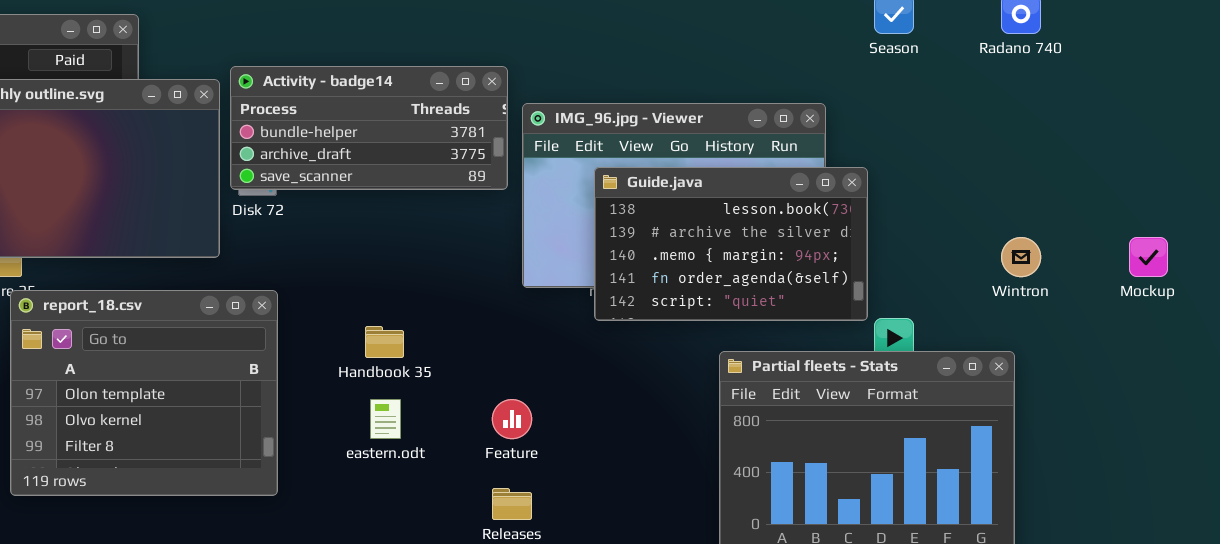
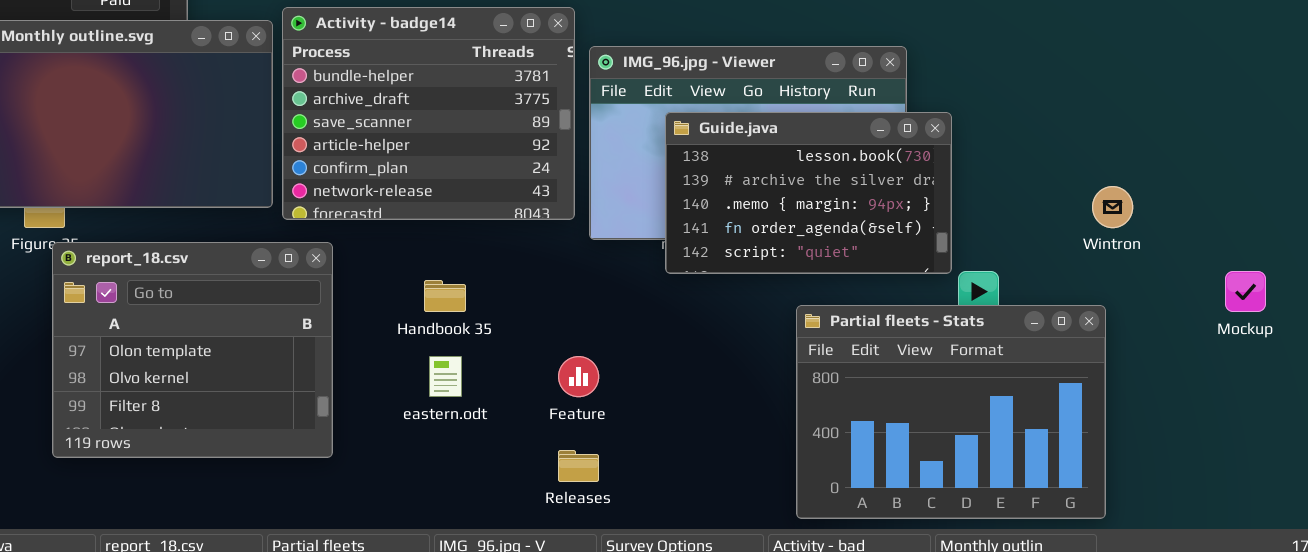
Activity - badge14: [230,66,508,190] -> [282,7,575,220], resized
Mockup: [1129,237,1168,277] -> [1225,271,1266,312], moved

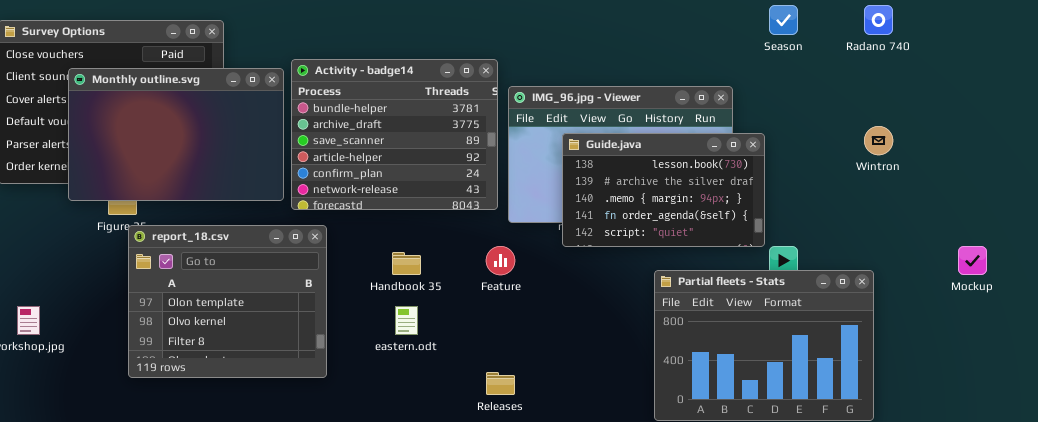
Wintron: [1092,186,1133,228] -> [864,126,893,155], moved
Feature: [558,356,599,397] -> [486,246,515,275], moved

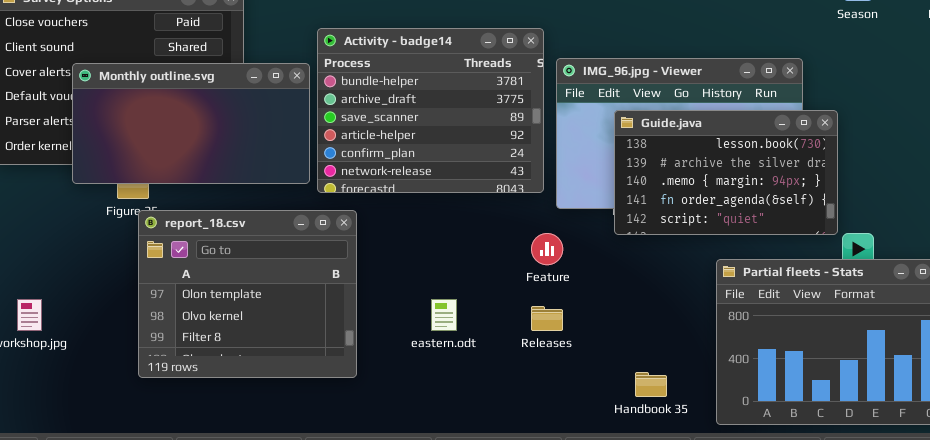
Monthly outline.svg: [68,68,284,201] -> [72,63,310,184], resized
Handbook 35: [392,252,421,275] -> [635,372,667,397], moved
Releases: [486,372,515,395] -> [531,306,563,331], moved

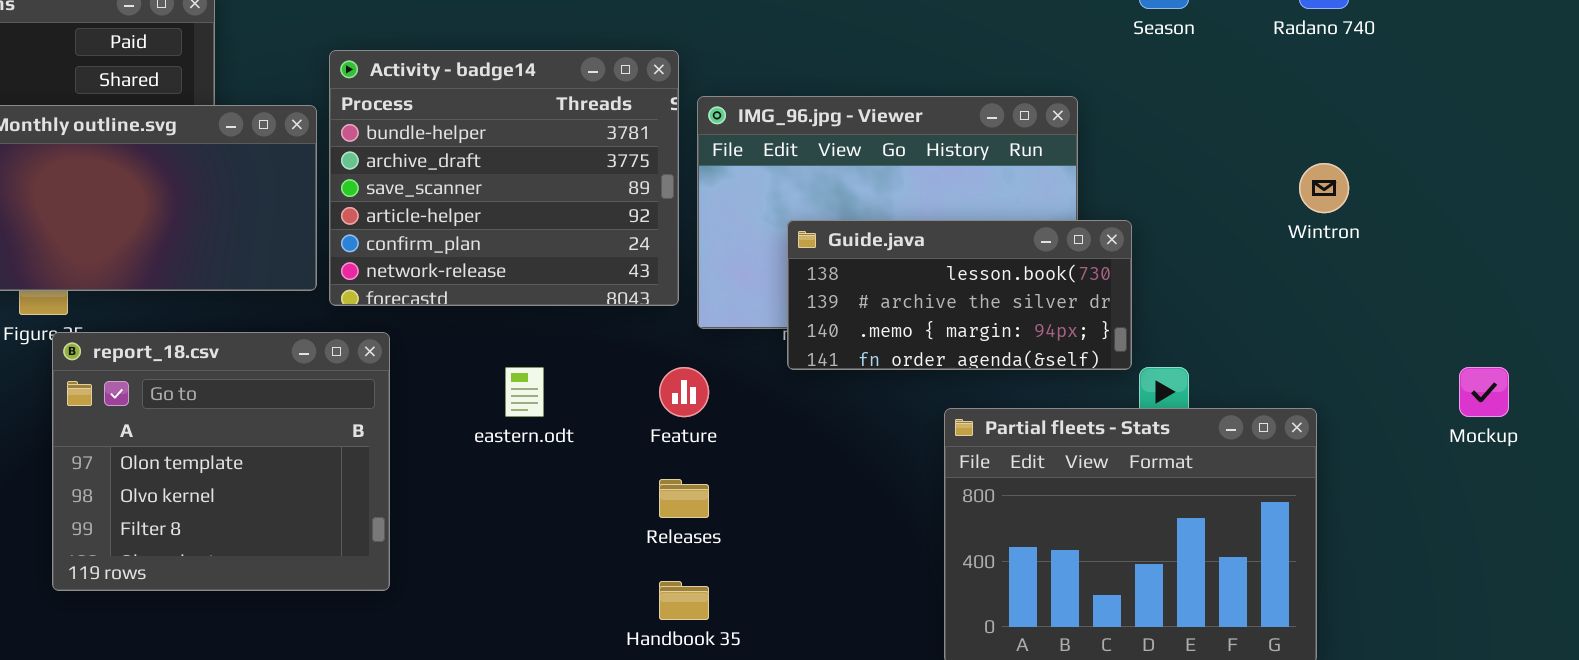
Guide.java: [614,110,838,235] -> [787,220,1132,370], resized
eastern.odt: [431,299,457,331] -> [505,367,544,417], moved
Handbook 35: [635,372,667,397] -> [659,581,709,620], moved

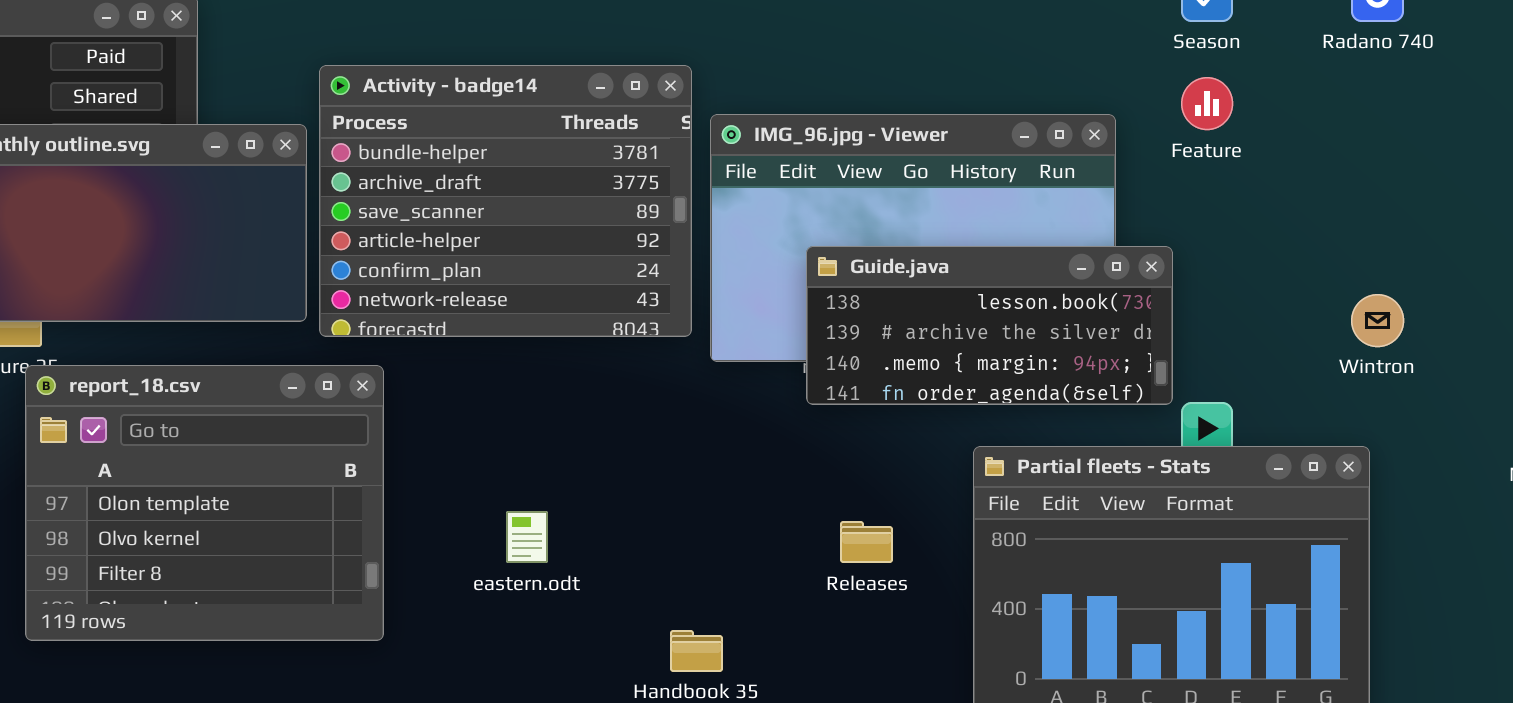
Wintron: [1299,163,1349,213] -> [1351,294,1404,347], moved
eastern.odt: [505,367,544,417] -> [506,511,548,563], moved
Feature: [659,367,709,417] -> [1181,77,1233,130], moved
Releases: [659,479,709,518] -> [840,521,893,563], moved

